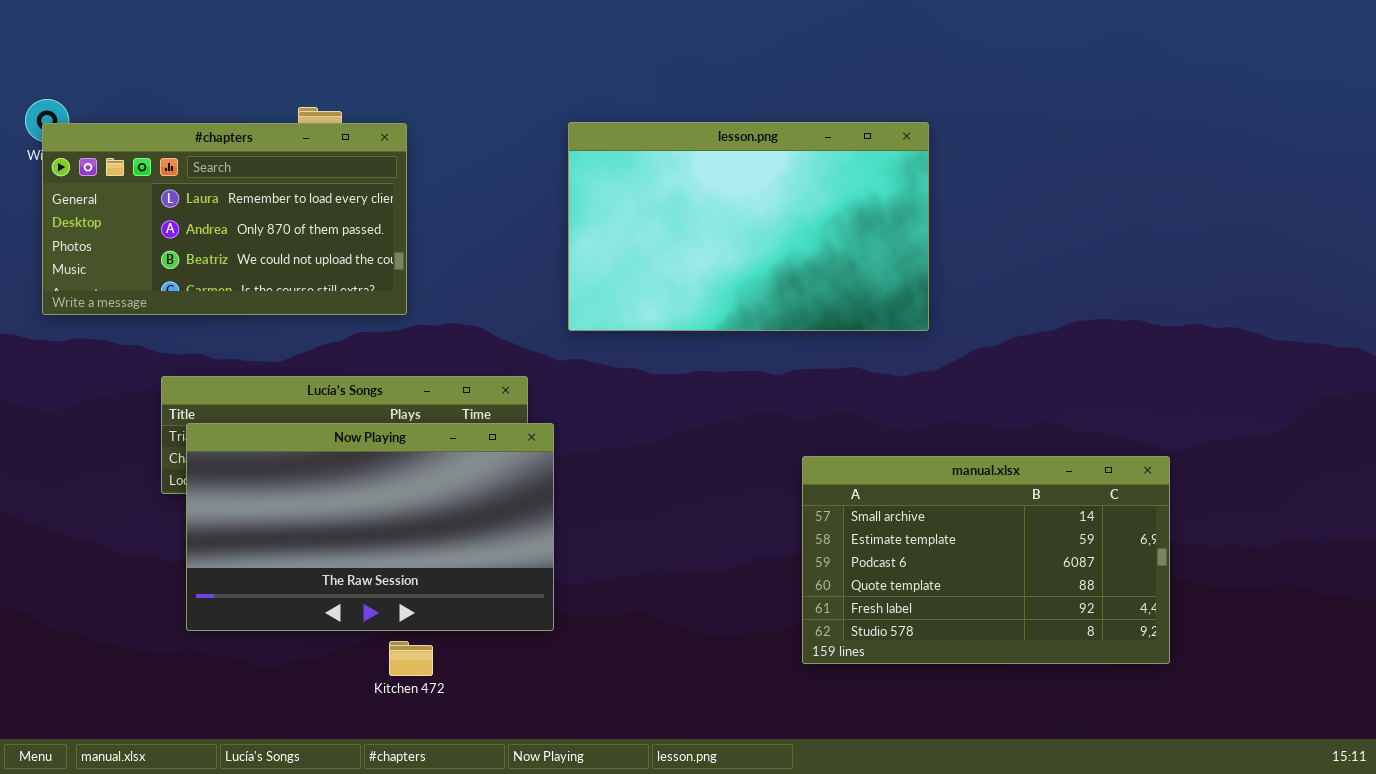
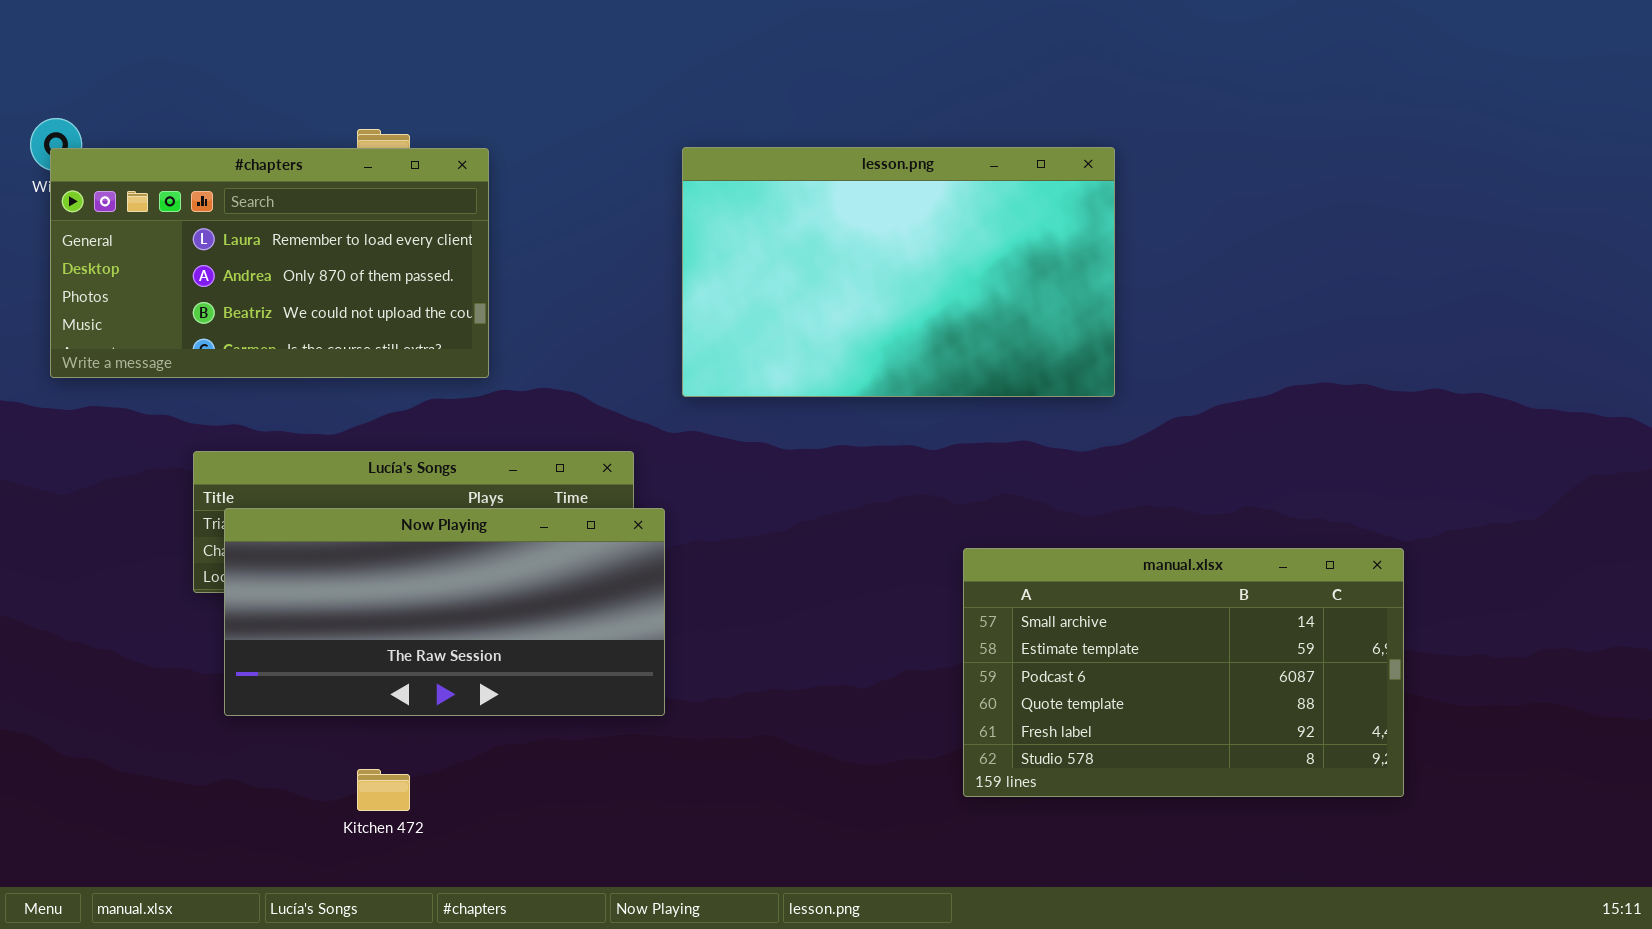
Now Playing: [186,423,554,631] -> [224,508,665,716], resized
Kitchen 472: [389,641,433,676] -> [357,769,410,811], moved

